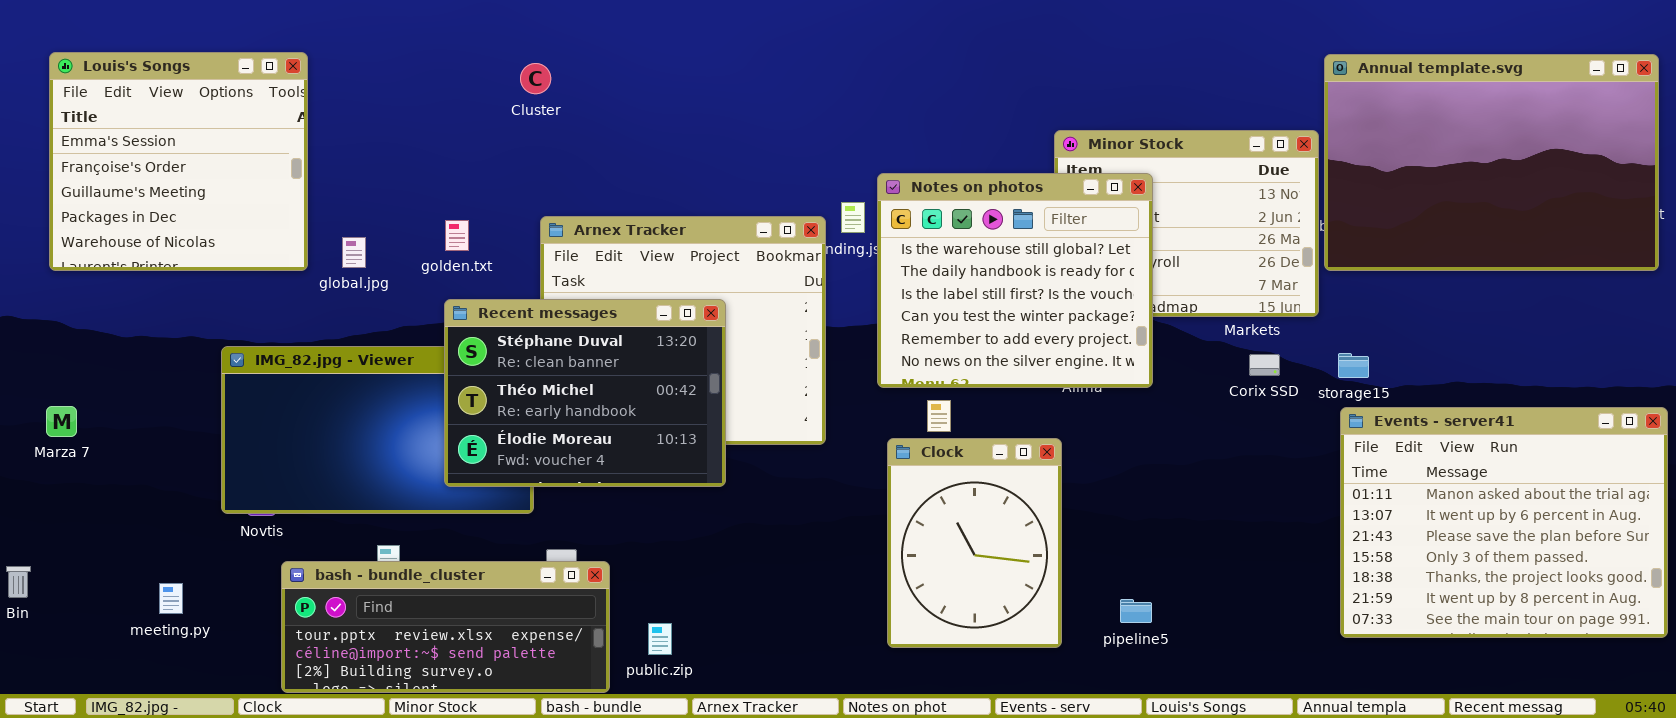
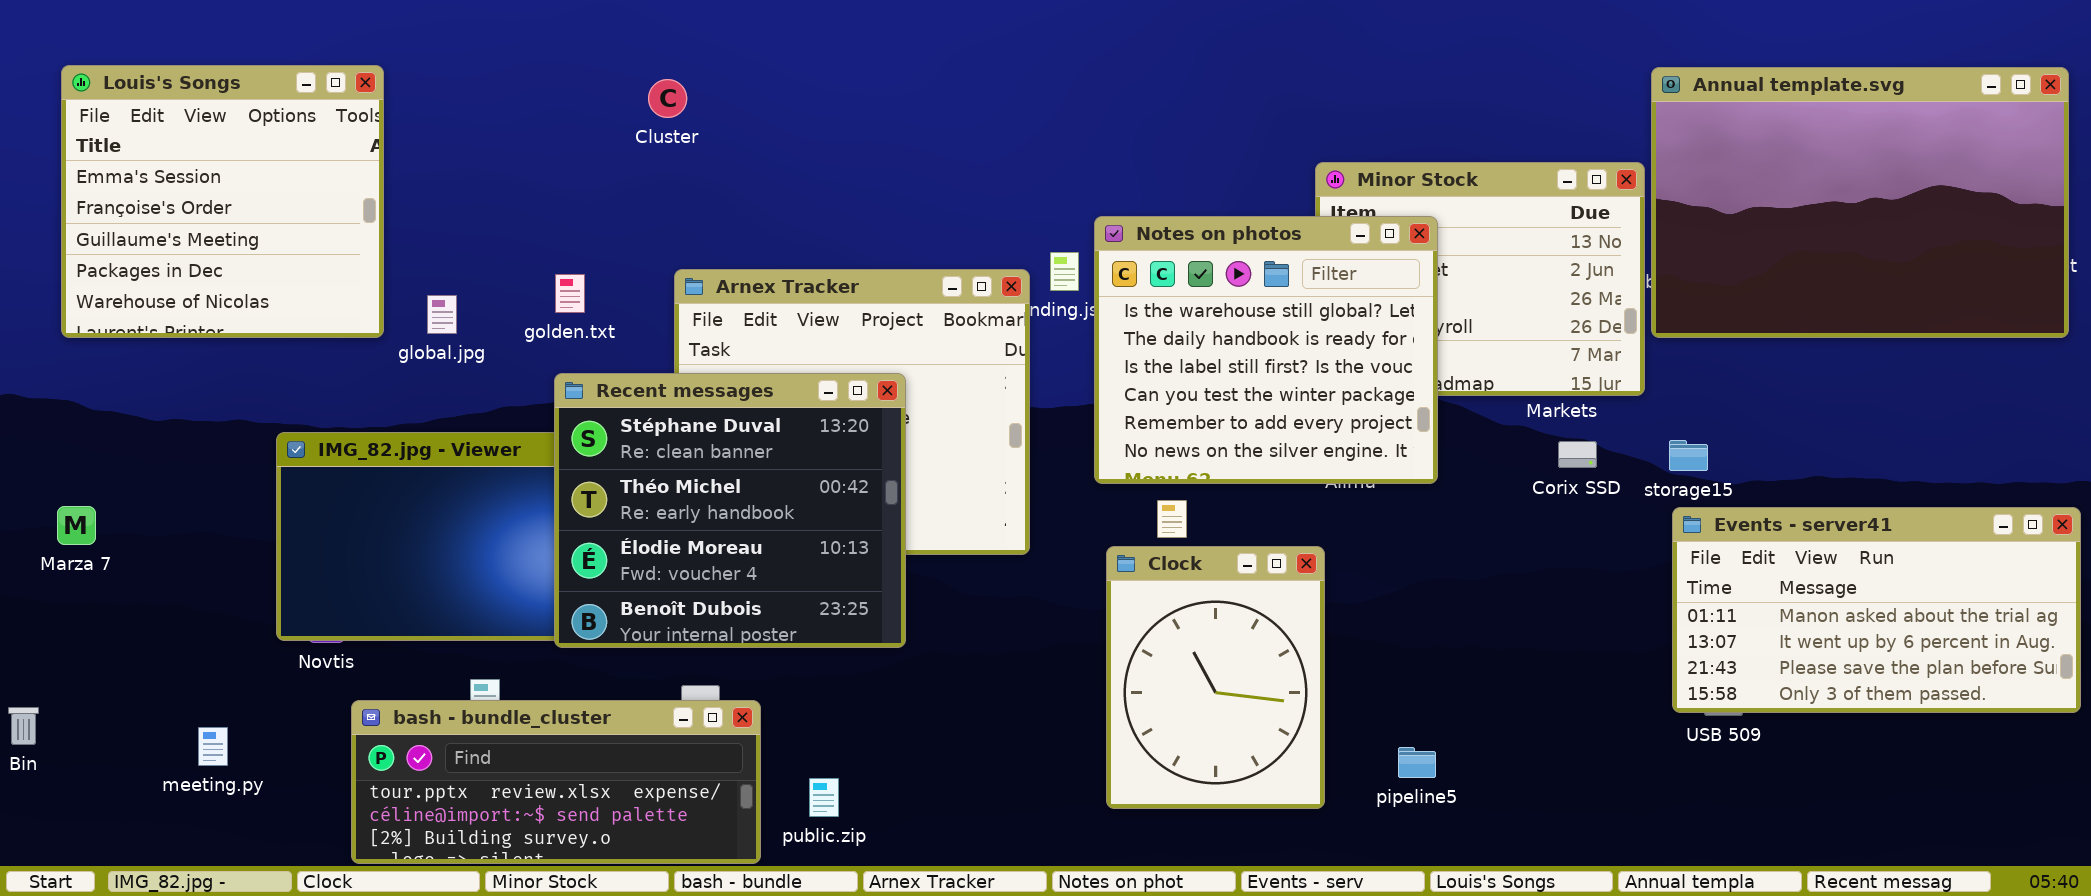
Recent messages: [444,299,726,487] -> [554,373,906,648], resized
Events - server41: [1340,407,1668,638] -> [1672,507,2081,713], resized

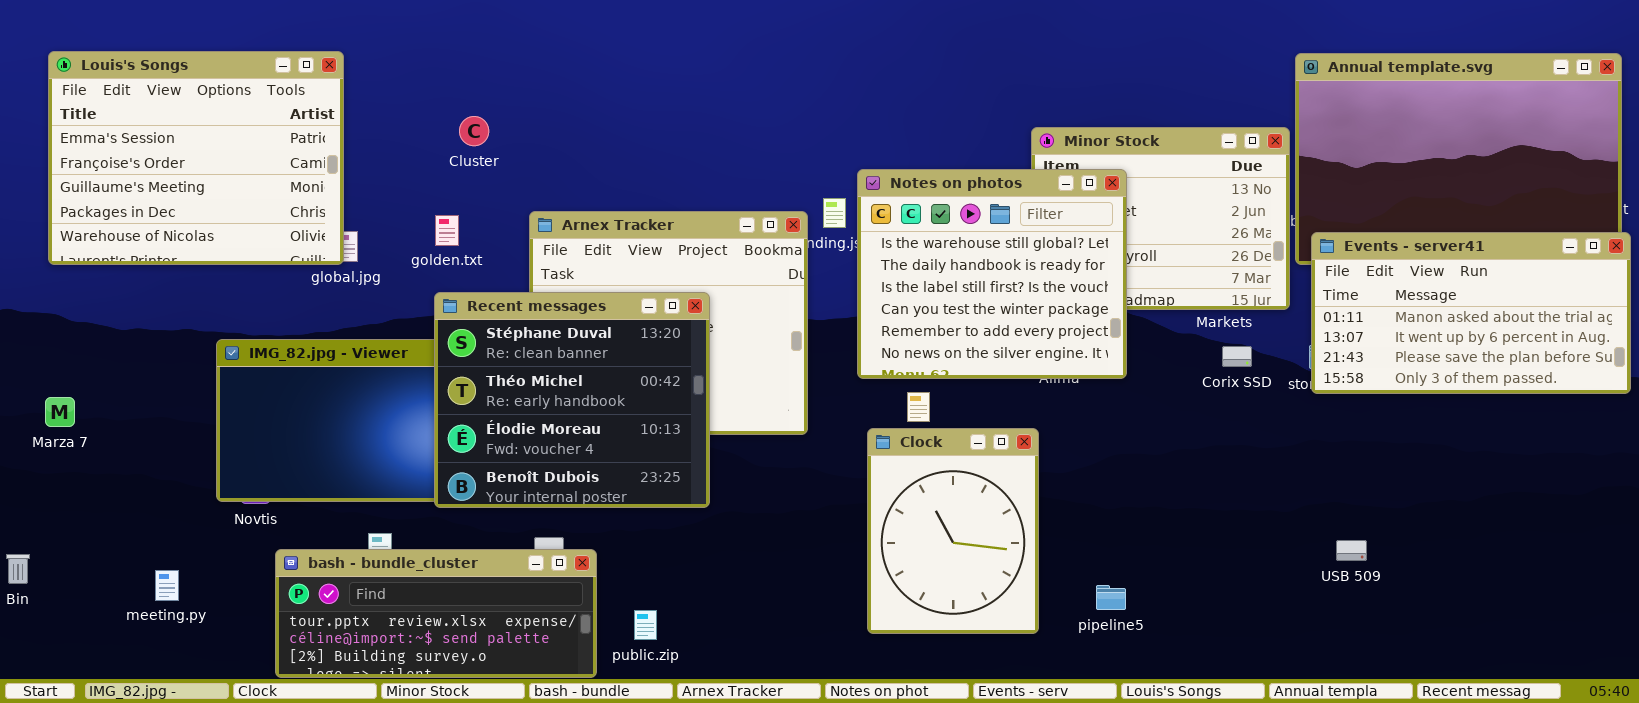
Louis's Songs: [61,65,384,338] -> [48,51,344,265], resized
Cluster: [648,79,687,118] -> [459,116,489,146], moved
Events - server41: [1672,507,2081,713] -> [1311,232,1631,394], moved

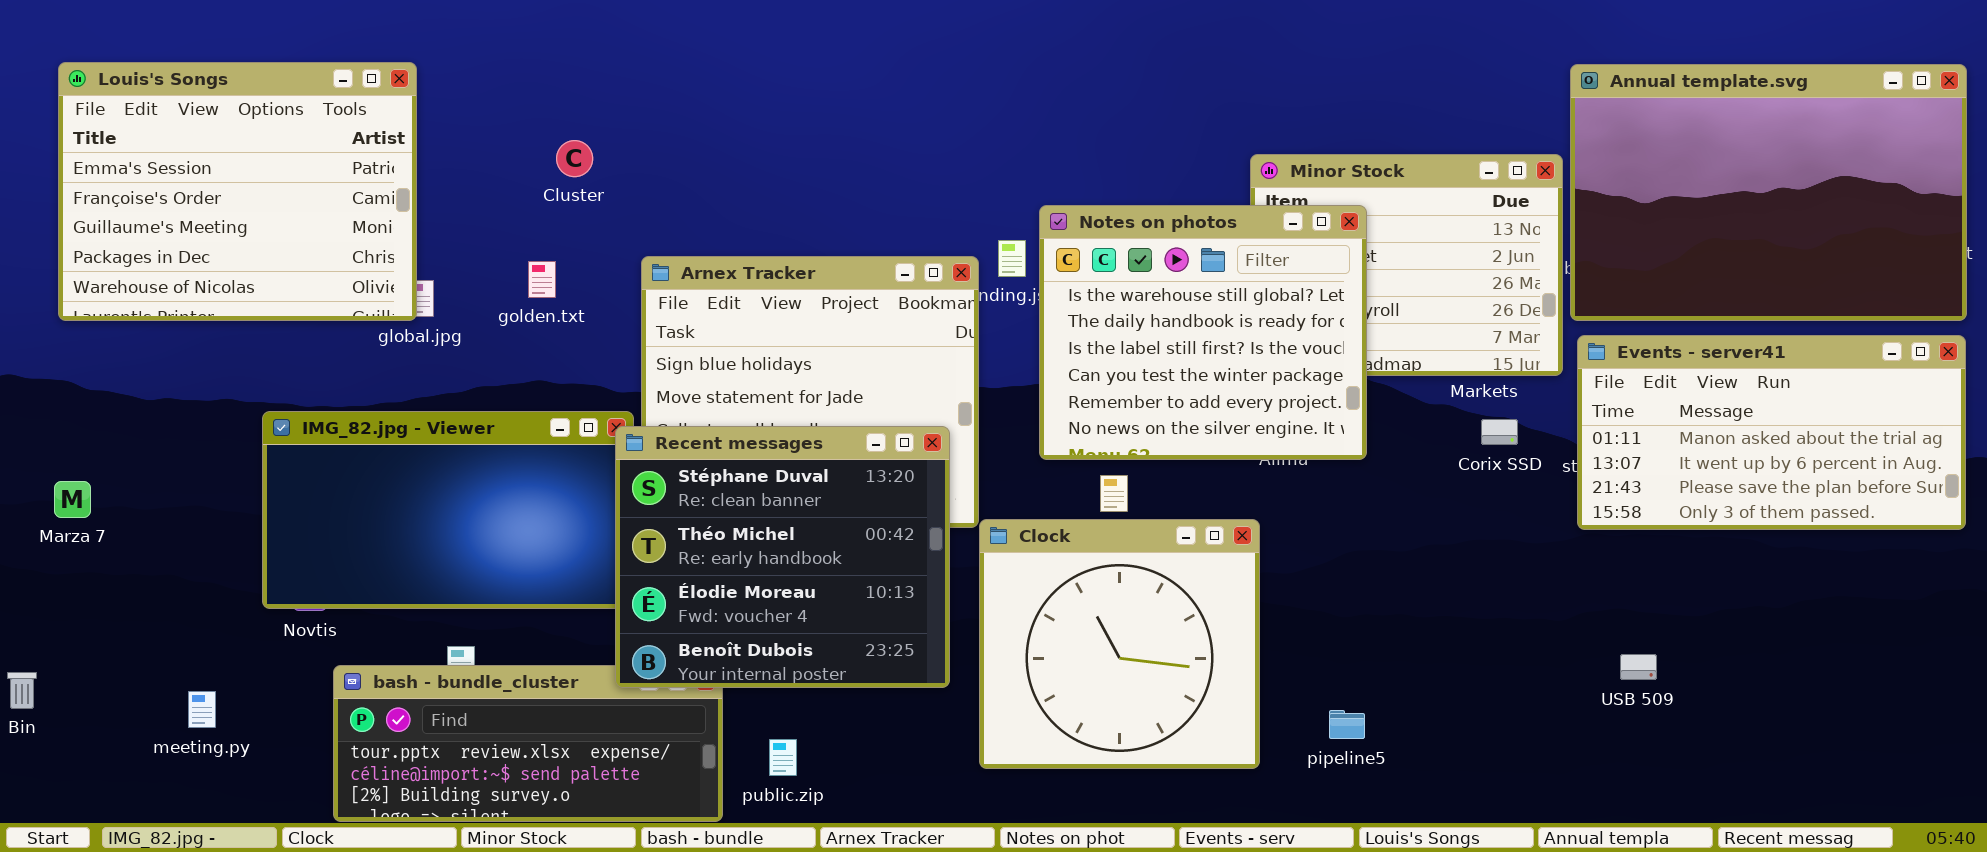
Events - server41: [1311,232,1631,394] -> [1577,335,1966,530], moved
Recent messages: [434,292,710,508] -> [615,426,950,688], moved
Clock: [867,428,1039,634] -> [979,519,1260,769], resized

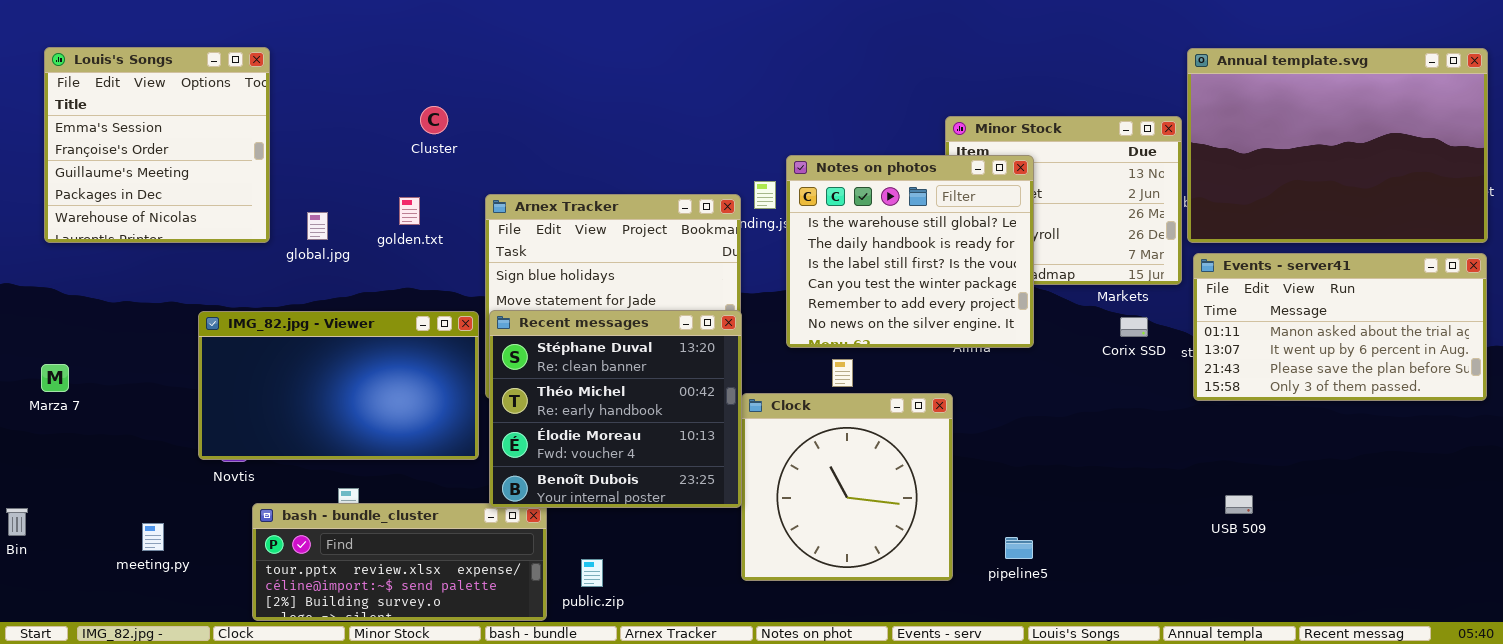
Louis's Songs: [58,62,417,321] -> [44,47,270,243], resized
Recent messages: [615,426,950,688] -> [489,310,742,508], moved

